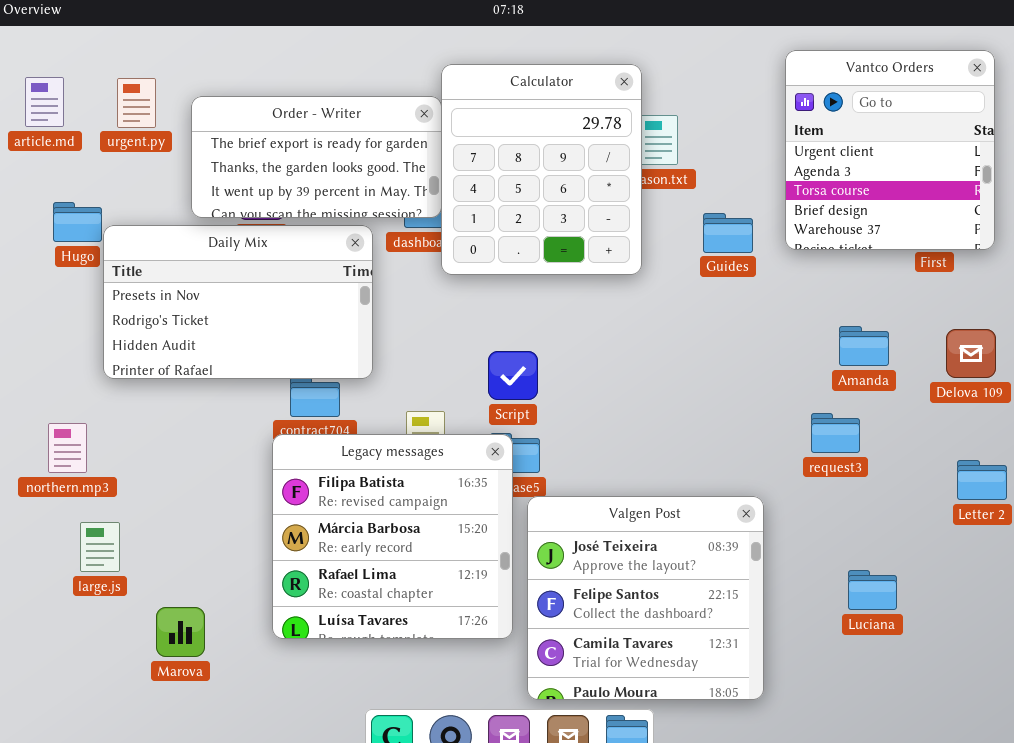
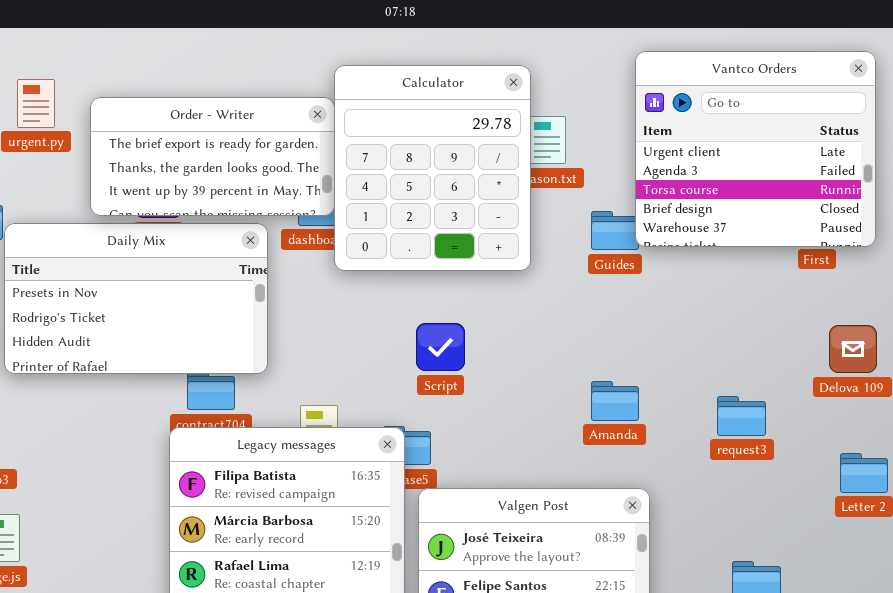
Vantco Orders: [785,50,995,250] -> [635,51,876,247], resized
Amanda: [839,326,889,366] -> [591,381,639,421], moved
Script: [488,351,538,400] -> [416,323,465,371], moved
request3: [811,413,860,453] -> [717,396,766,436], moved

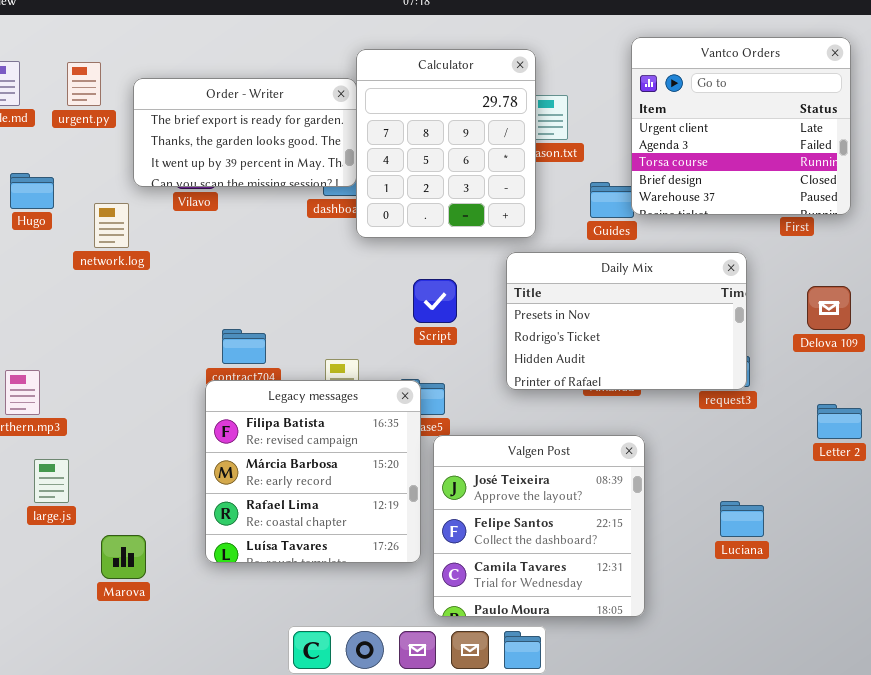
Daily Mix: [4,223,268,374] -> [506,252,747,390], moved
Script: [416,323,465,371] -> [413,279,457,323], moved

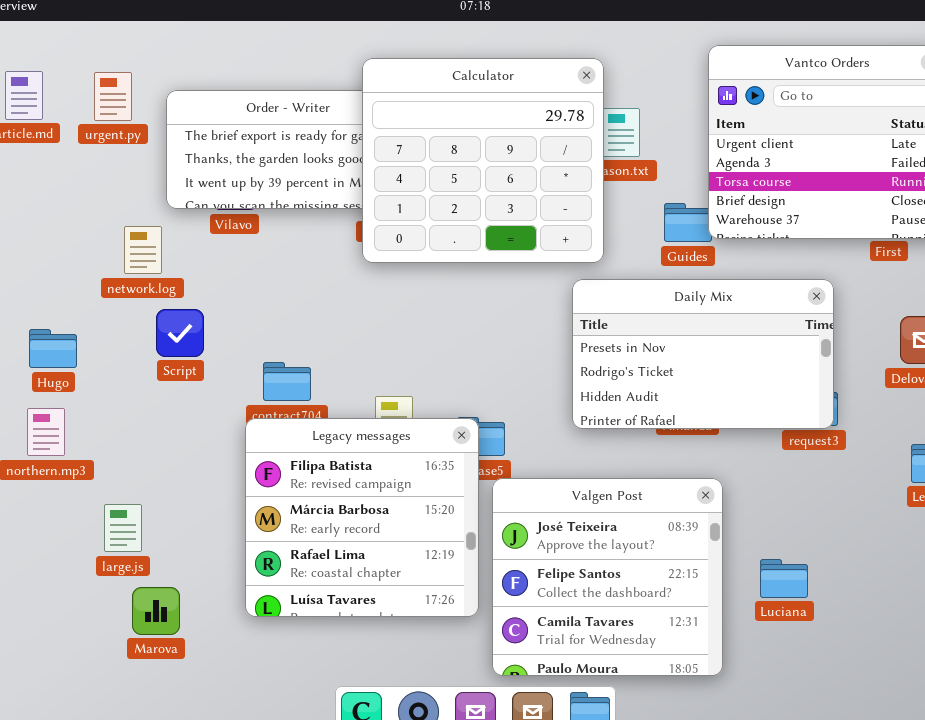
Calculator: [356,49,536,238] -> [362,58,604,263], resized
Hugo: [10,173,54,209] -> [29,329,77,368], moved
Script: [413,279,457,323] -> [156,309,204,357], moved
large.js: [34,459,69,503] -> [104,504,142,552], moved
Luciana: [720,501,764,537] -> [760,559,808,598], moved

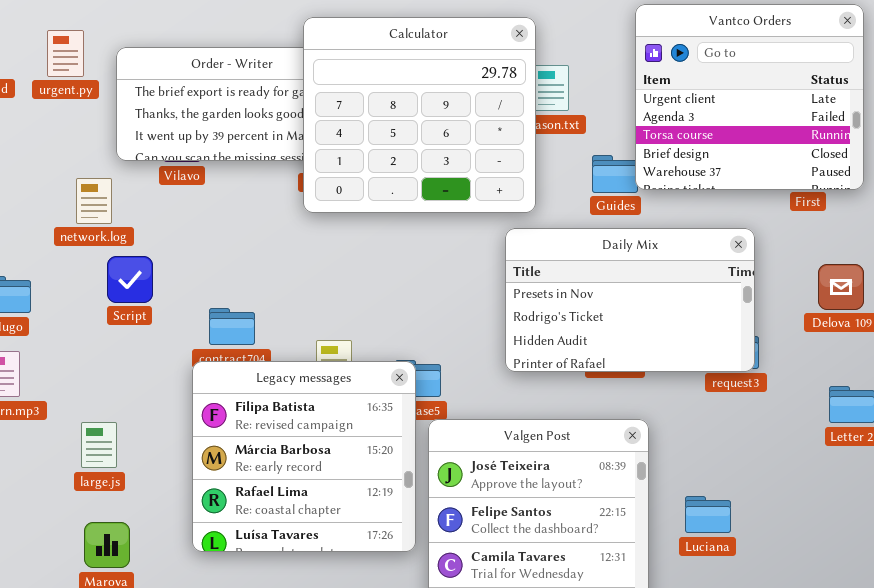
large.js: [104,504,142,552] -> [81,422,117,468], moved

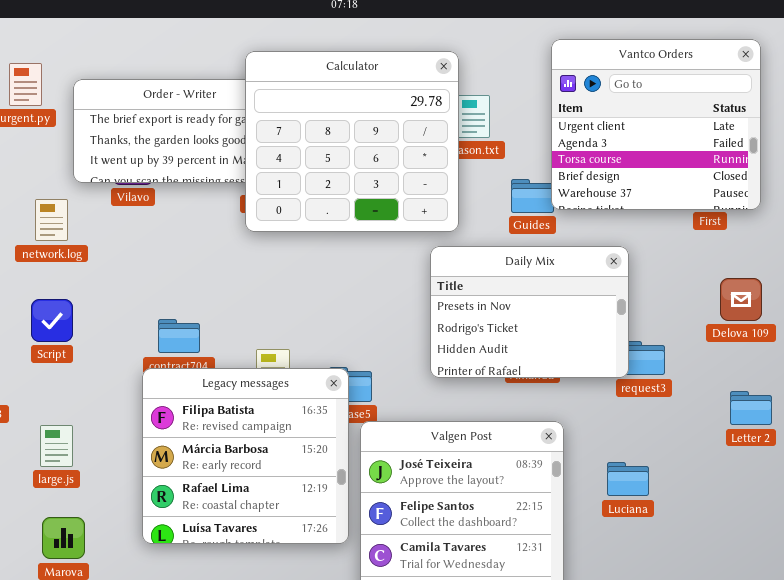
Daily Mix: [505,228,755,372] -> [430,246,629,378], resized
Script: [107,256,153,303] -> [31,299,73,342], moved
Luciana: [685,496,731,533] -> [607,462,649,496], moved

